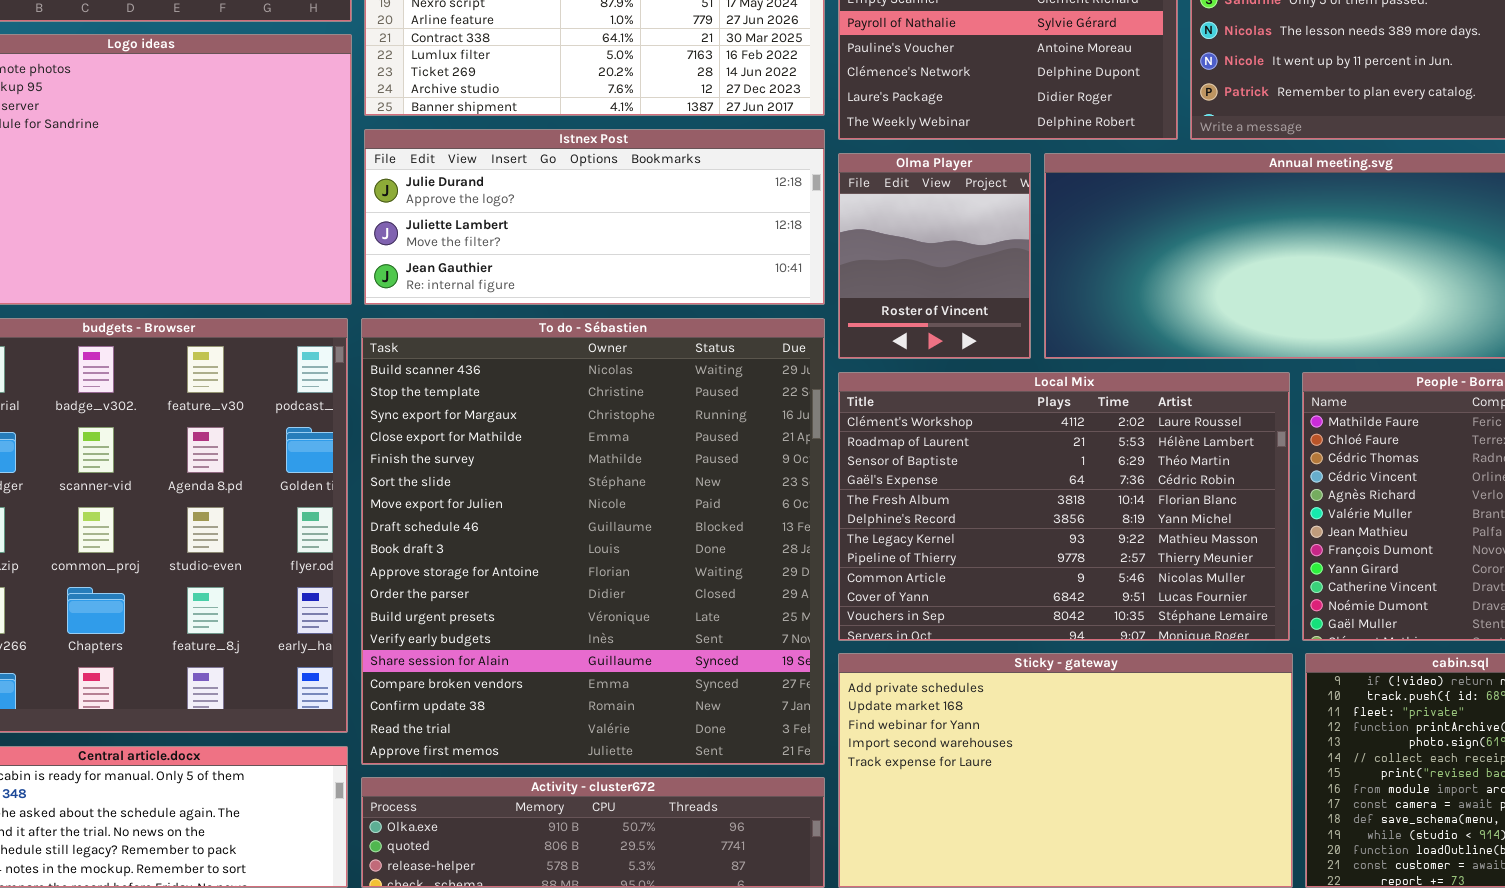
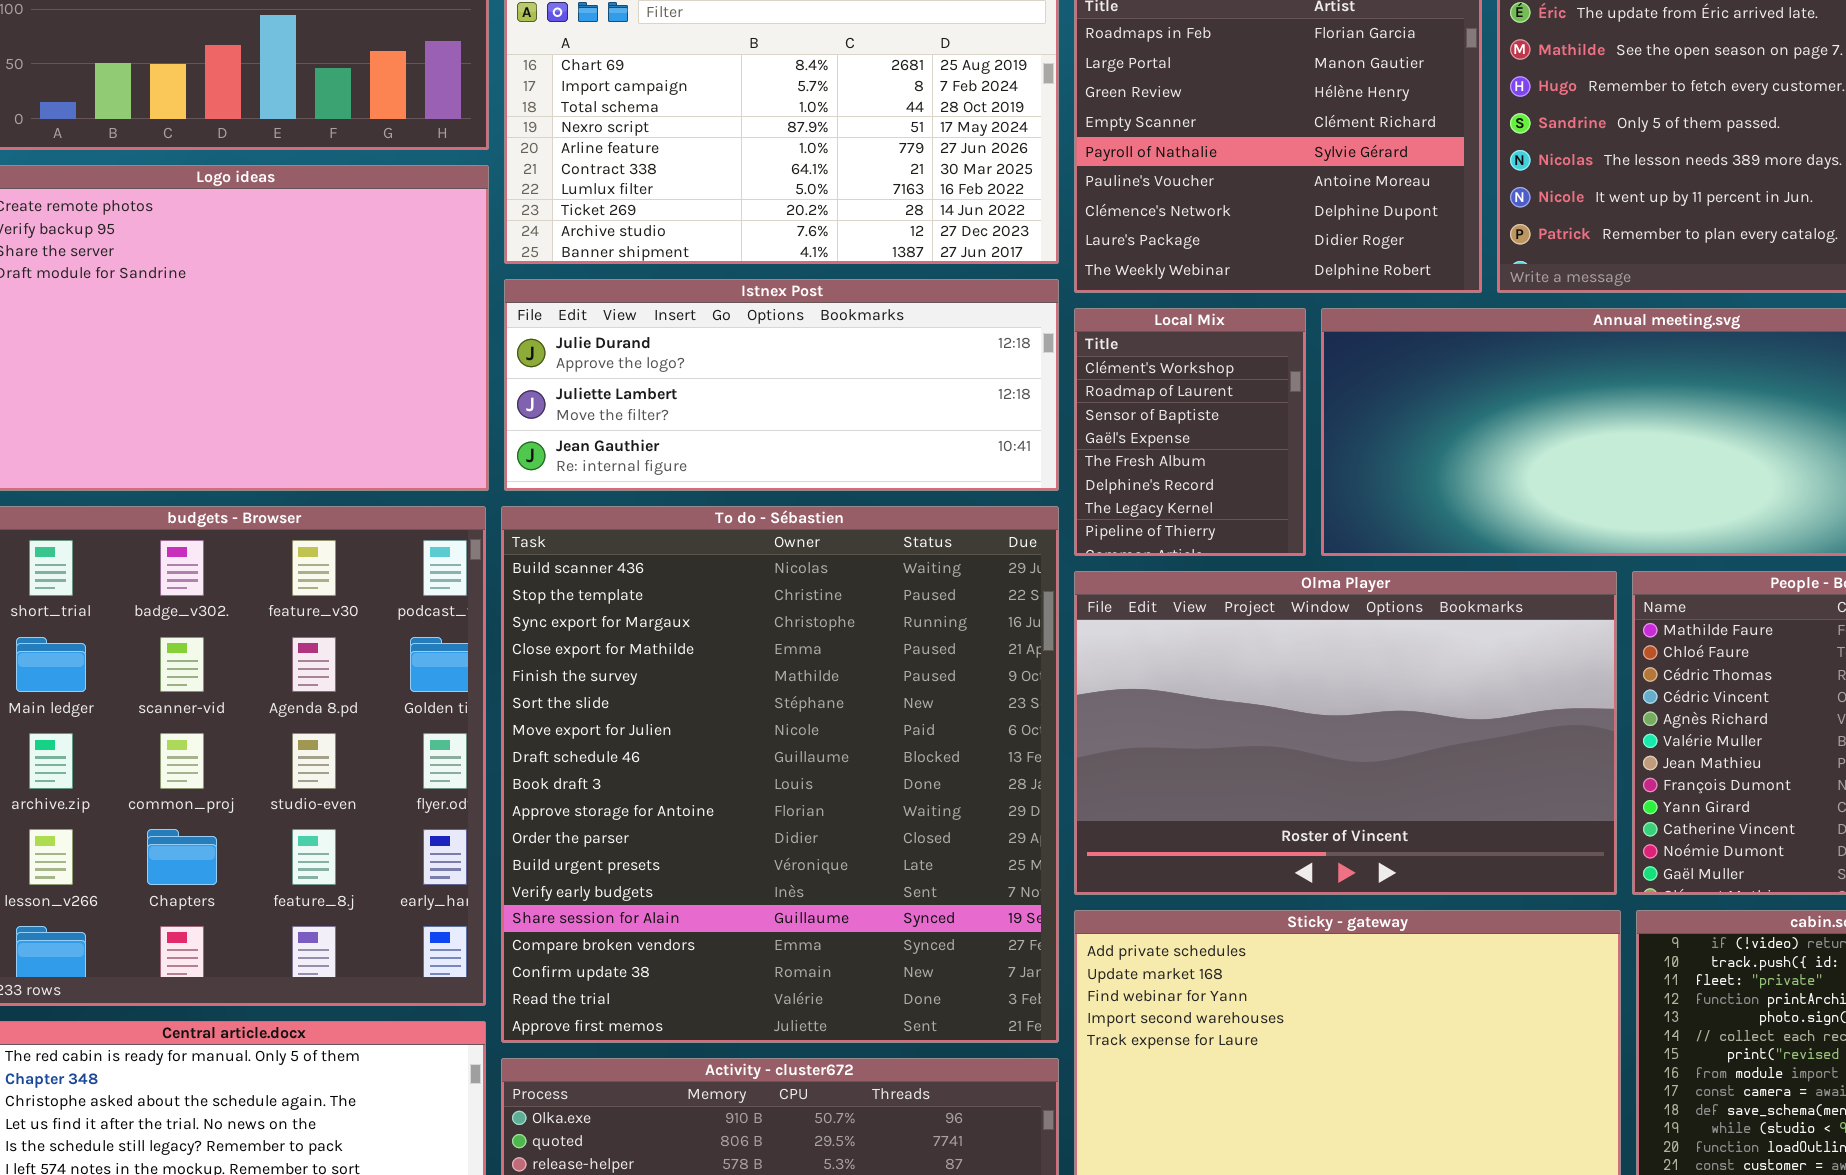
Olma Player: [838,153,1031,359] -> [1074,571,1617,895], moved, resized
Local Mix: [838,372,1290,641] -> [1074,308,1306,556], moved, resized

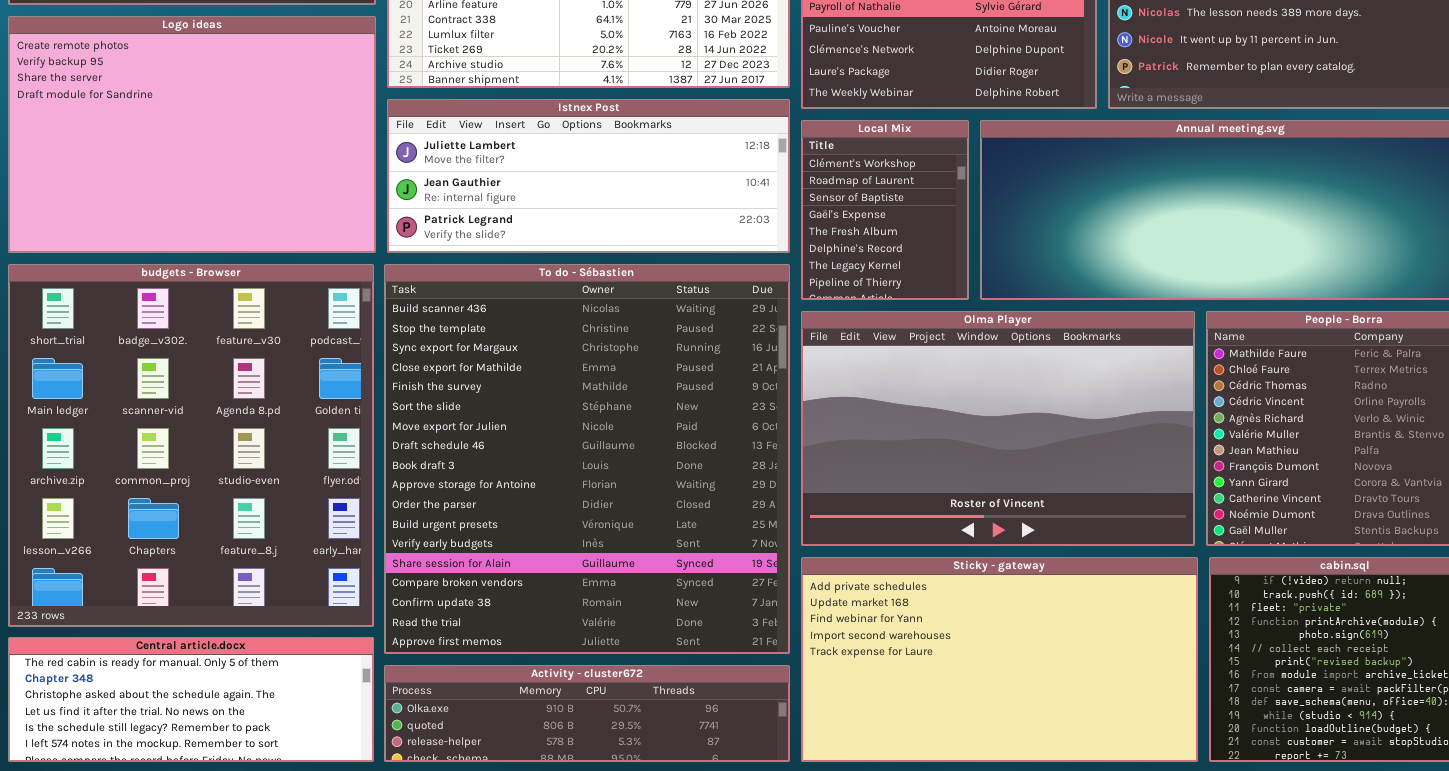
Istnex Post: [504,279,1059,491] -> [387,99,790,253], scrolled down 1 row

